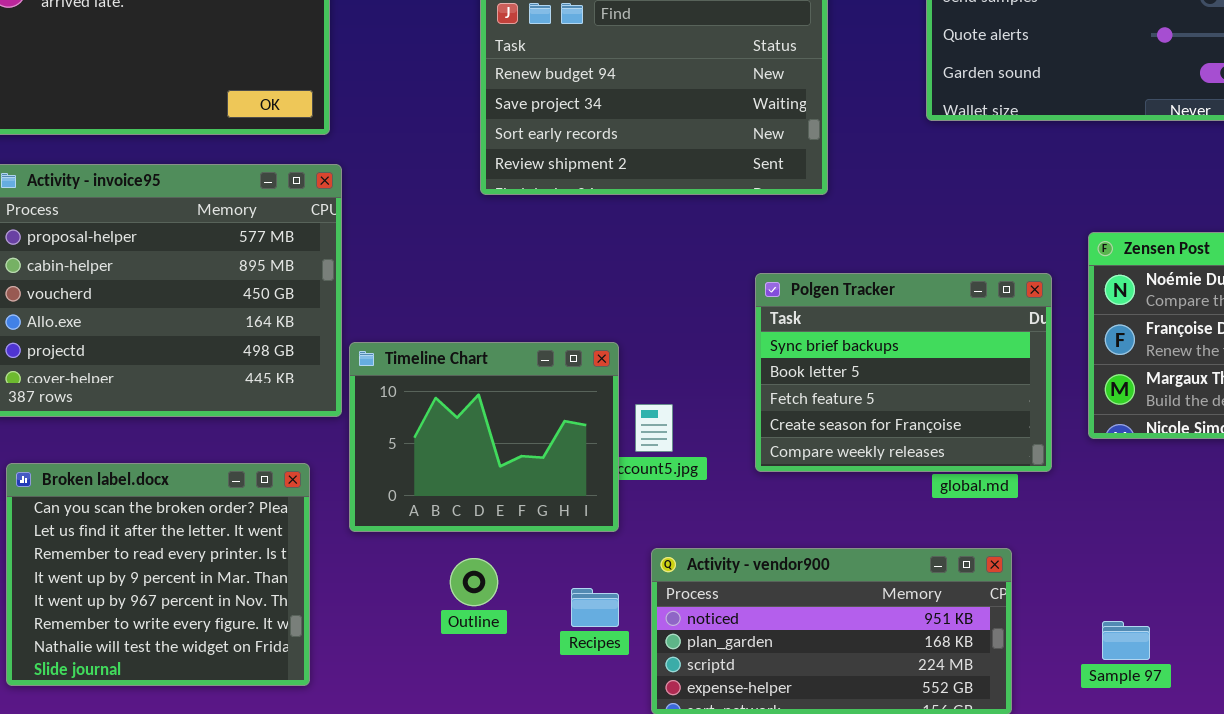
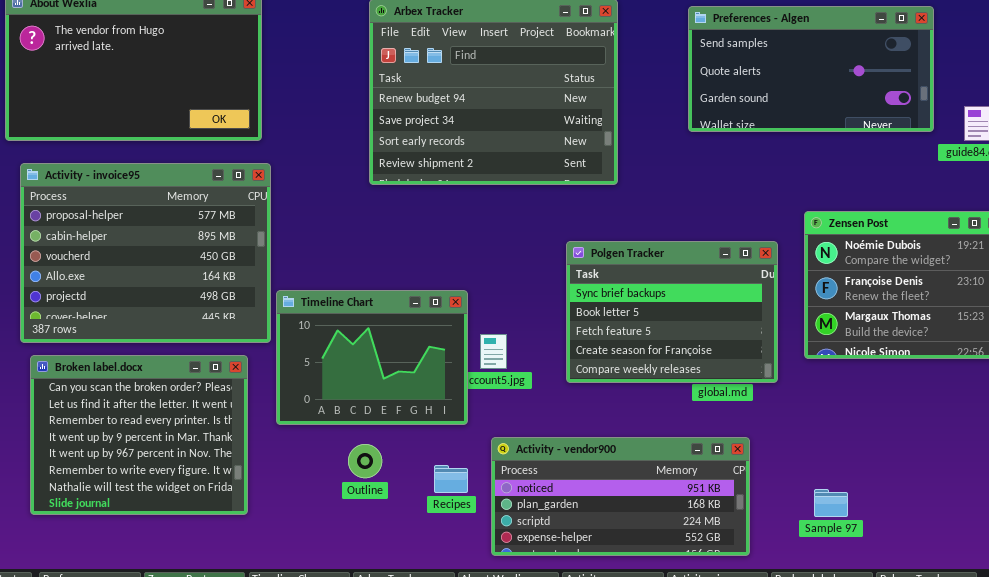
Broken label.docx: [6,463,310,686] -> [30,355,248,515], moved

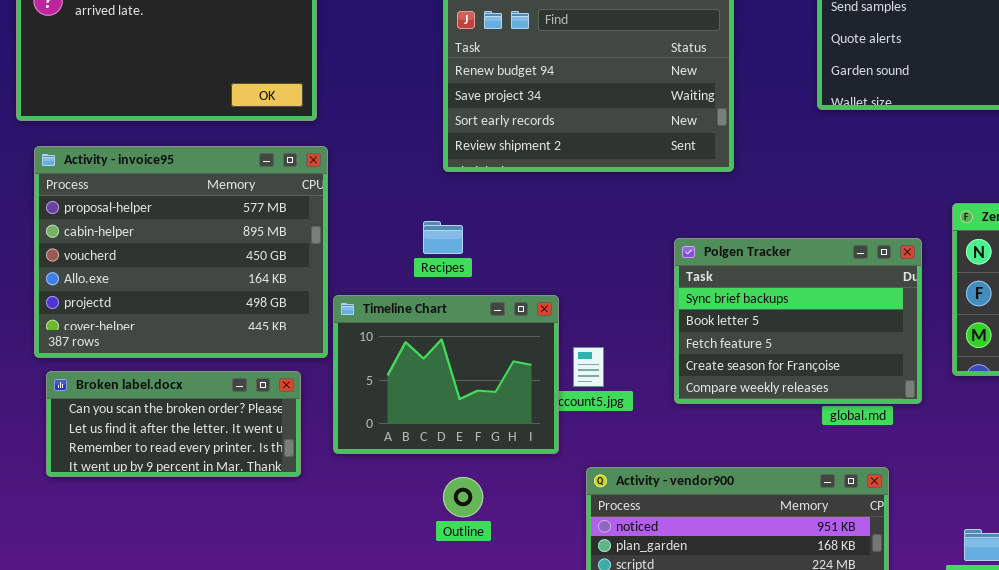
Broken label.docx: [30,355,248,515] -> [46,371,301,477], resized
Outline: [348,444,382,478] -> [443,477,483,517], moved
Recipes: [434,465,468,493] -> [423,221,463,254], moved

